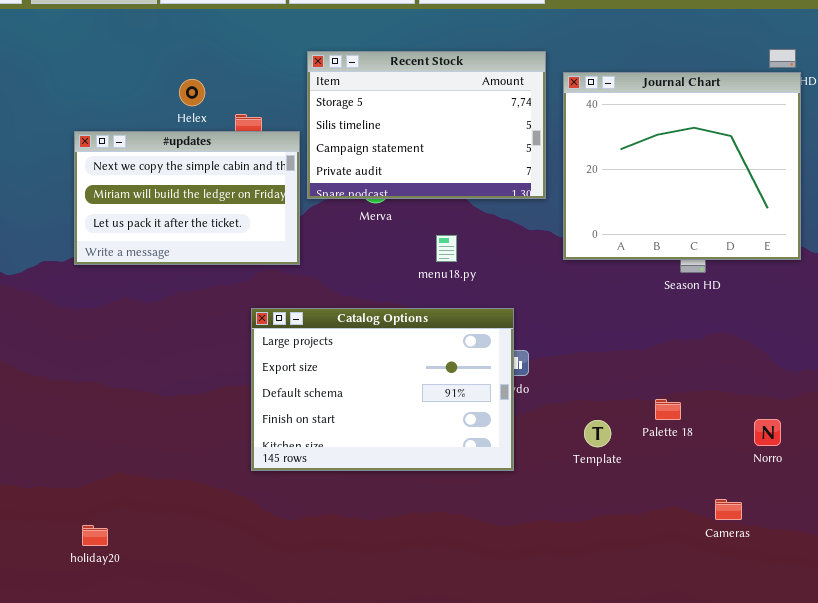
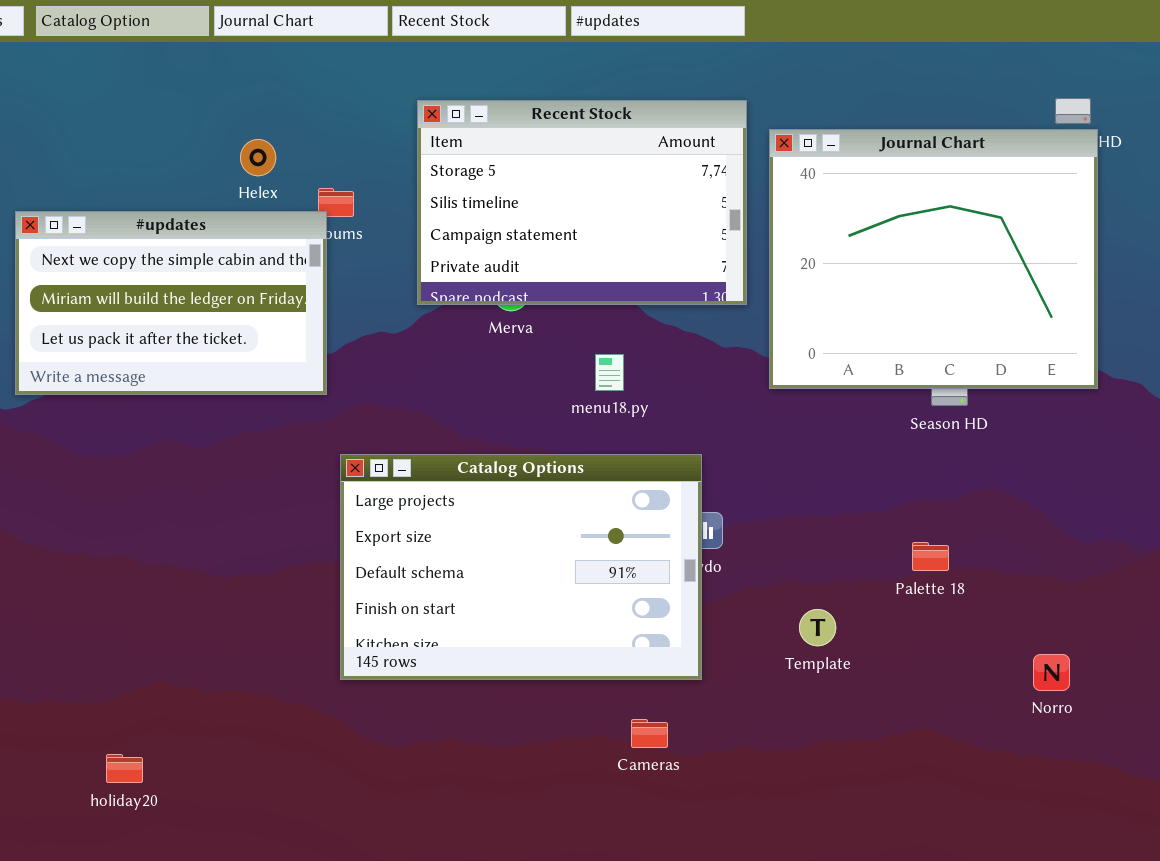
#updates: [74,131,300,265] -> [15,211,327,395], moved
Palette 18: [655,399,681,420] -> [912,542,949,571], moved
Norro: [754,419,781,446] -> [1033,654,1070,691], moved
Cameras: [715,499,742,520] -> [631,719,668,748], moved

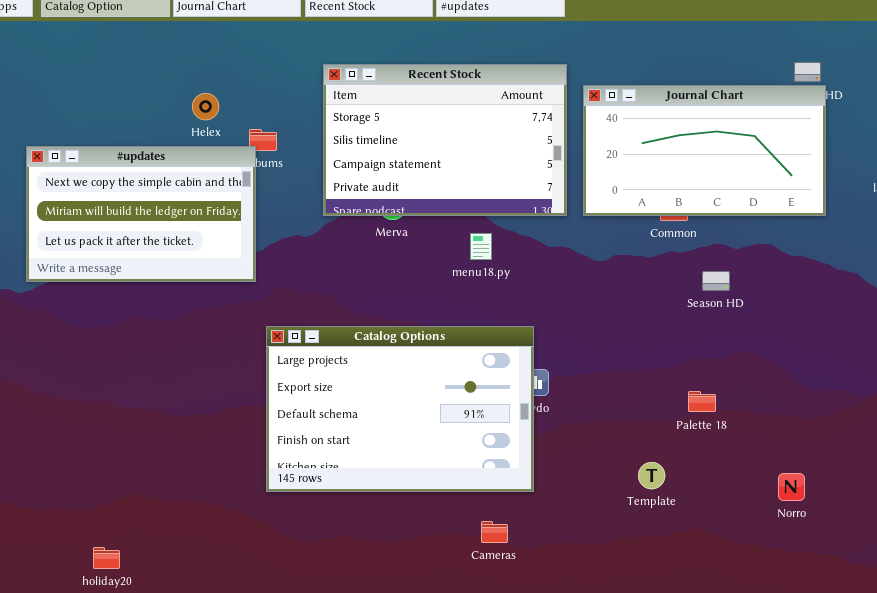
Journal Chart: [769,129,1098,389] -> [583,85,826,216], resized
menu18.py: [595,354,624,391] -> [470,233,492,260], moved
Template: [799,609,836,646] -> [638,462,665,489], moved

